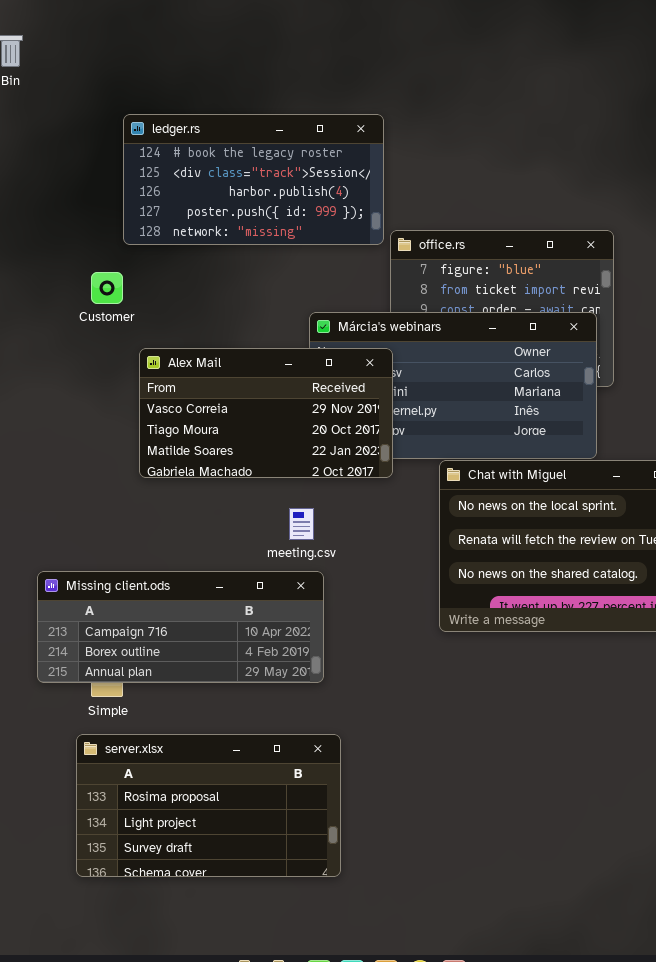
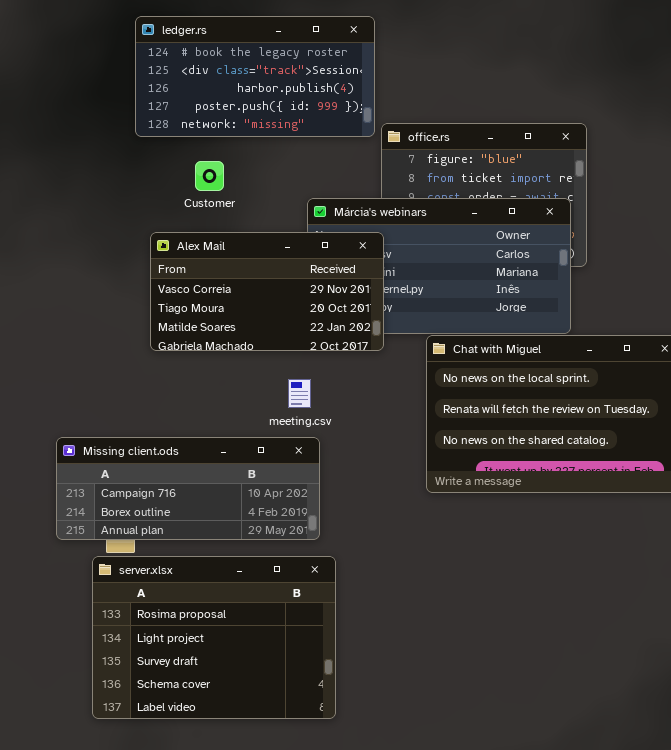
Customer: [91,272,123,304] -> [195,161,224,191], moved
server.xlsx: [76,734,341,877] -> [92,556,336,719], resized

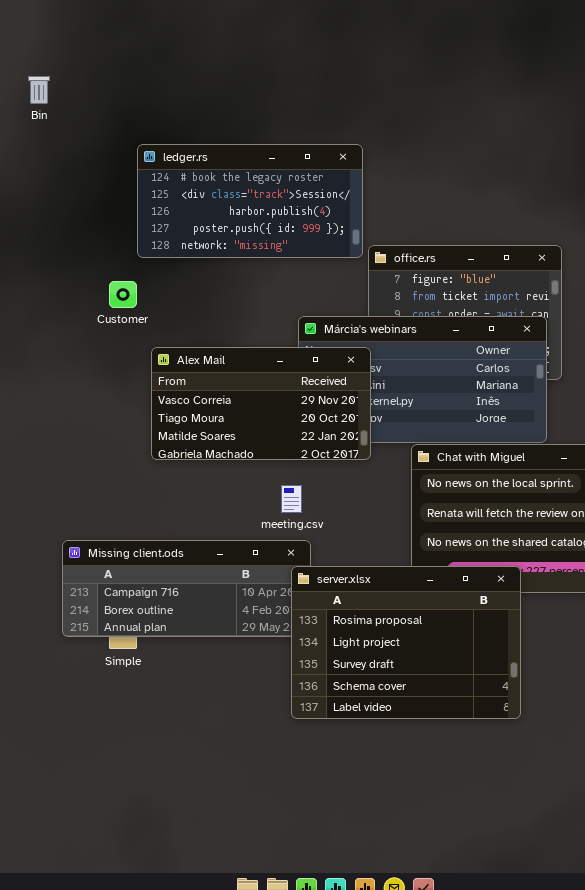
Customer: [195,161,224,191] -> [109,281,137,308], moved
server.xlsx: [92,556,336,719] -> [291,566,521,719], moved

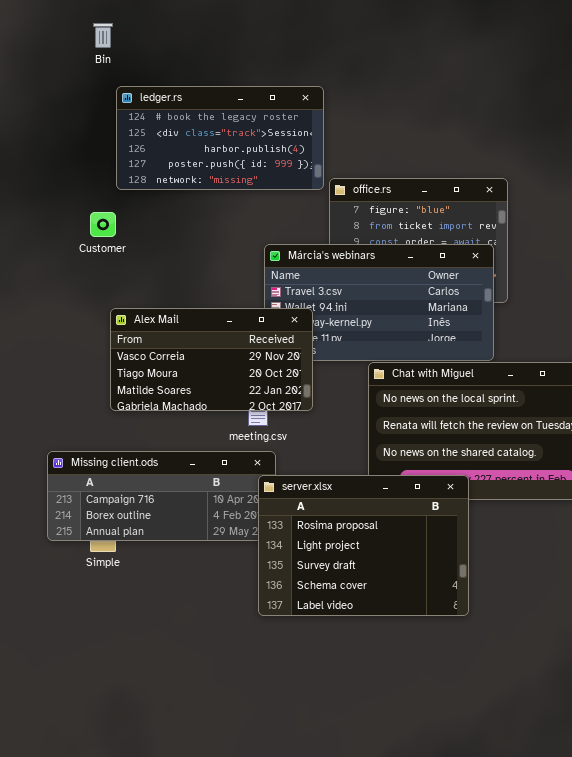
Bin: [28,76,50,104] -> [93,23,113,48], moved
Alex Mail: [151,347,371,460] -> [110,308,313,411], moved

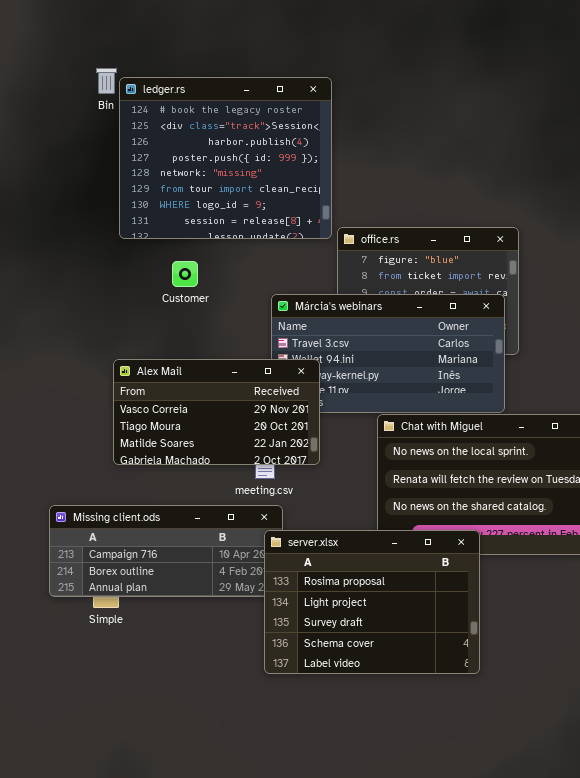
ledger.rs: [116,86,324,190] -> [119,77,332,239], resized
Customer: [90,212,116,237] -> [172,261,198,287], moved

